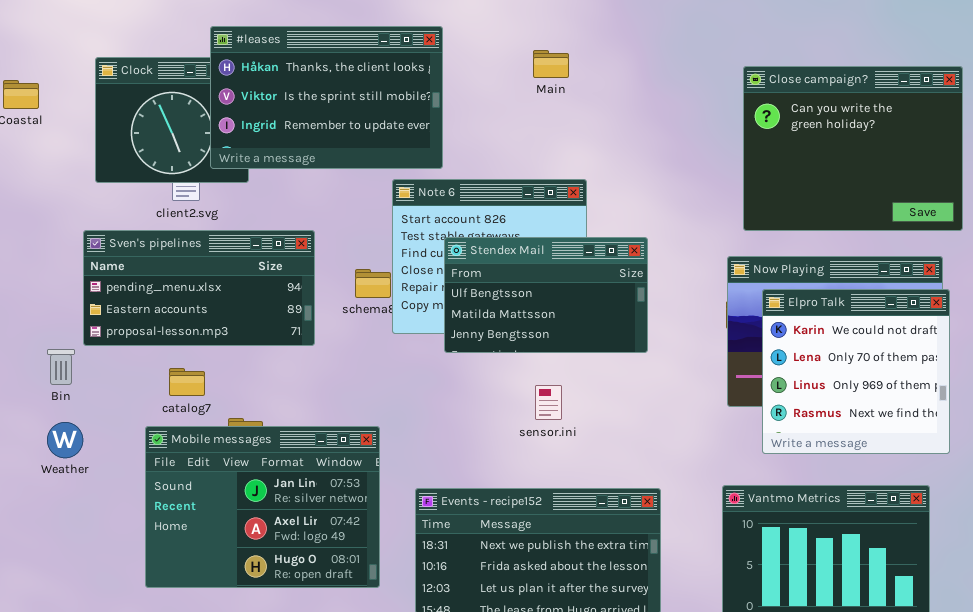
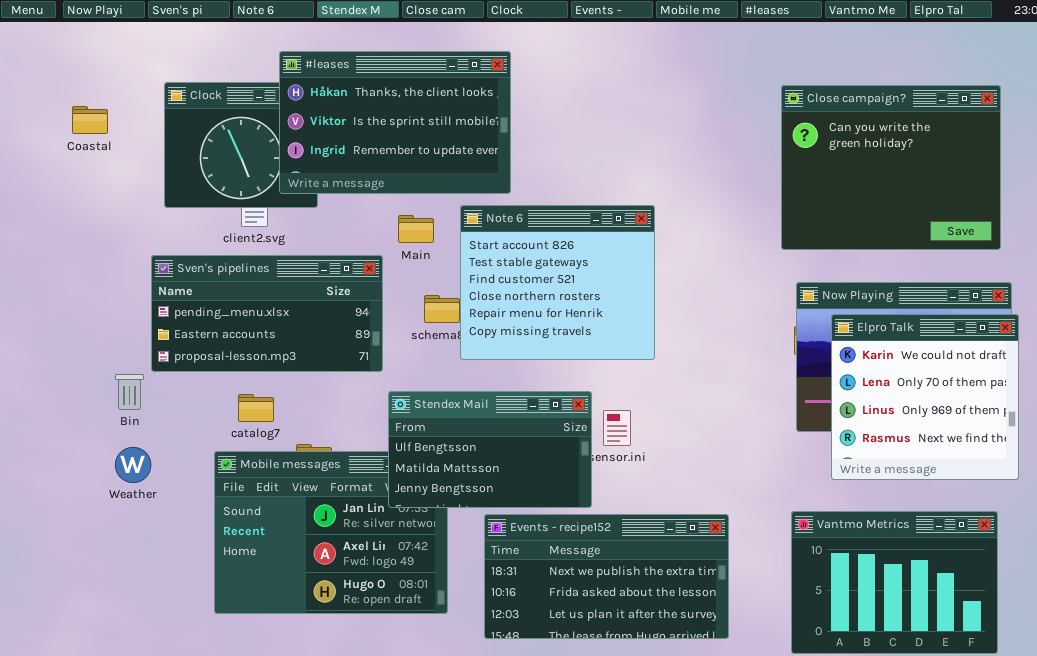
Main: [533,50,569,78] -> [398,215,434,243], moved
Close campaign?: [743,66,963,231] -> [781,85,1001,250], moved
Stendex Mail: [444,237,648,353] -> [388,391,592,508], moved

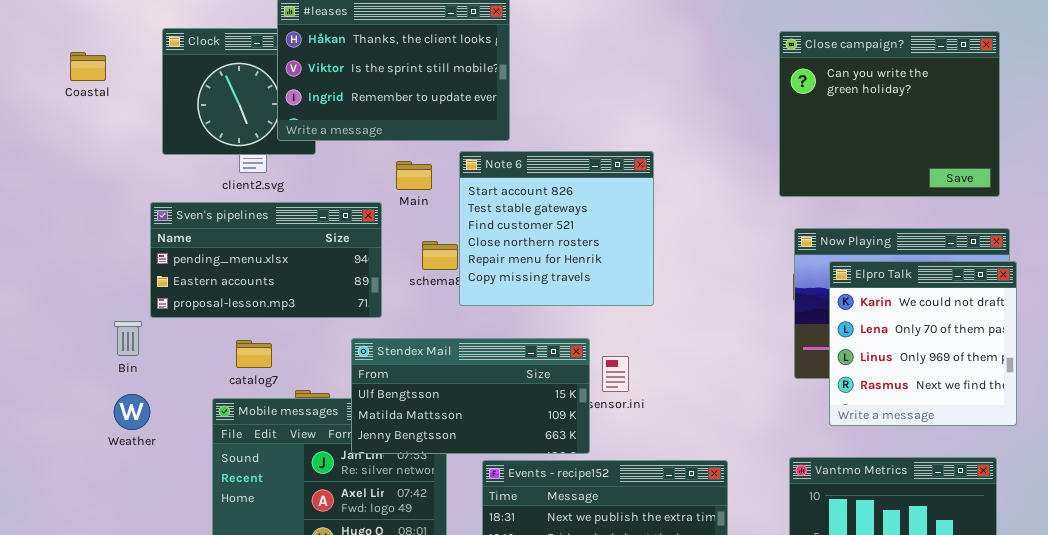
Stendex Mail: [388,391,592,508] -> [351,338,590,454], resized

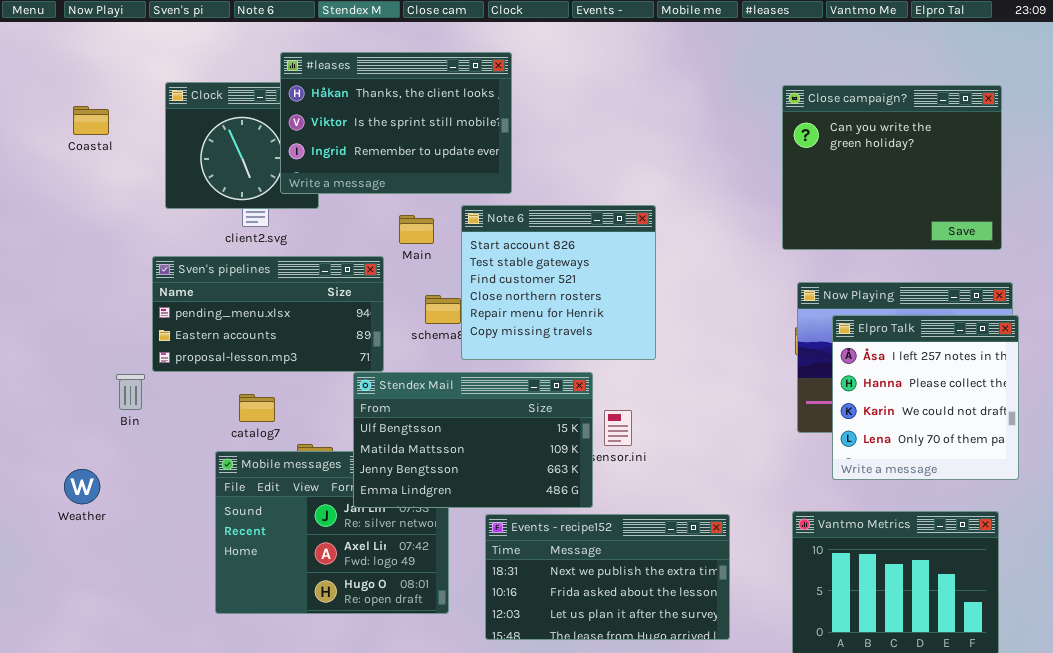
Elpro Talk: [829,261,1017,426] -> [832,315,1019,480], scrolled up 2 rows
Stendex Mail: [351,338,590,454] -> [353,372,593,508], resized
Weather: [114,394,150,430] -> [64,469,100,504], moved

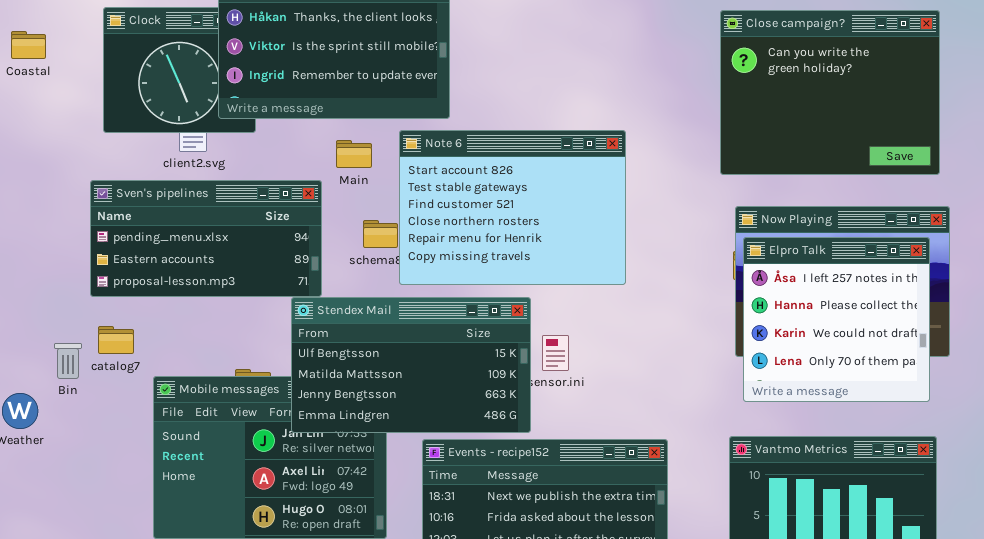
Note 6: [461,205,656,360] -> [399,130,626,285], resized
Elpro Talk: [832,315,1019,480] -> [743,237,930,402], moved
Bin: [116,374,145,410] -> [54,343,82,379], moved
catalog7: [239,394,275,422] -> [98,326,134,354], moved

